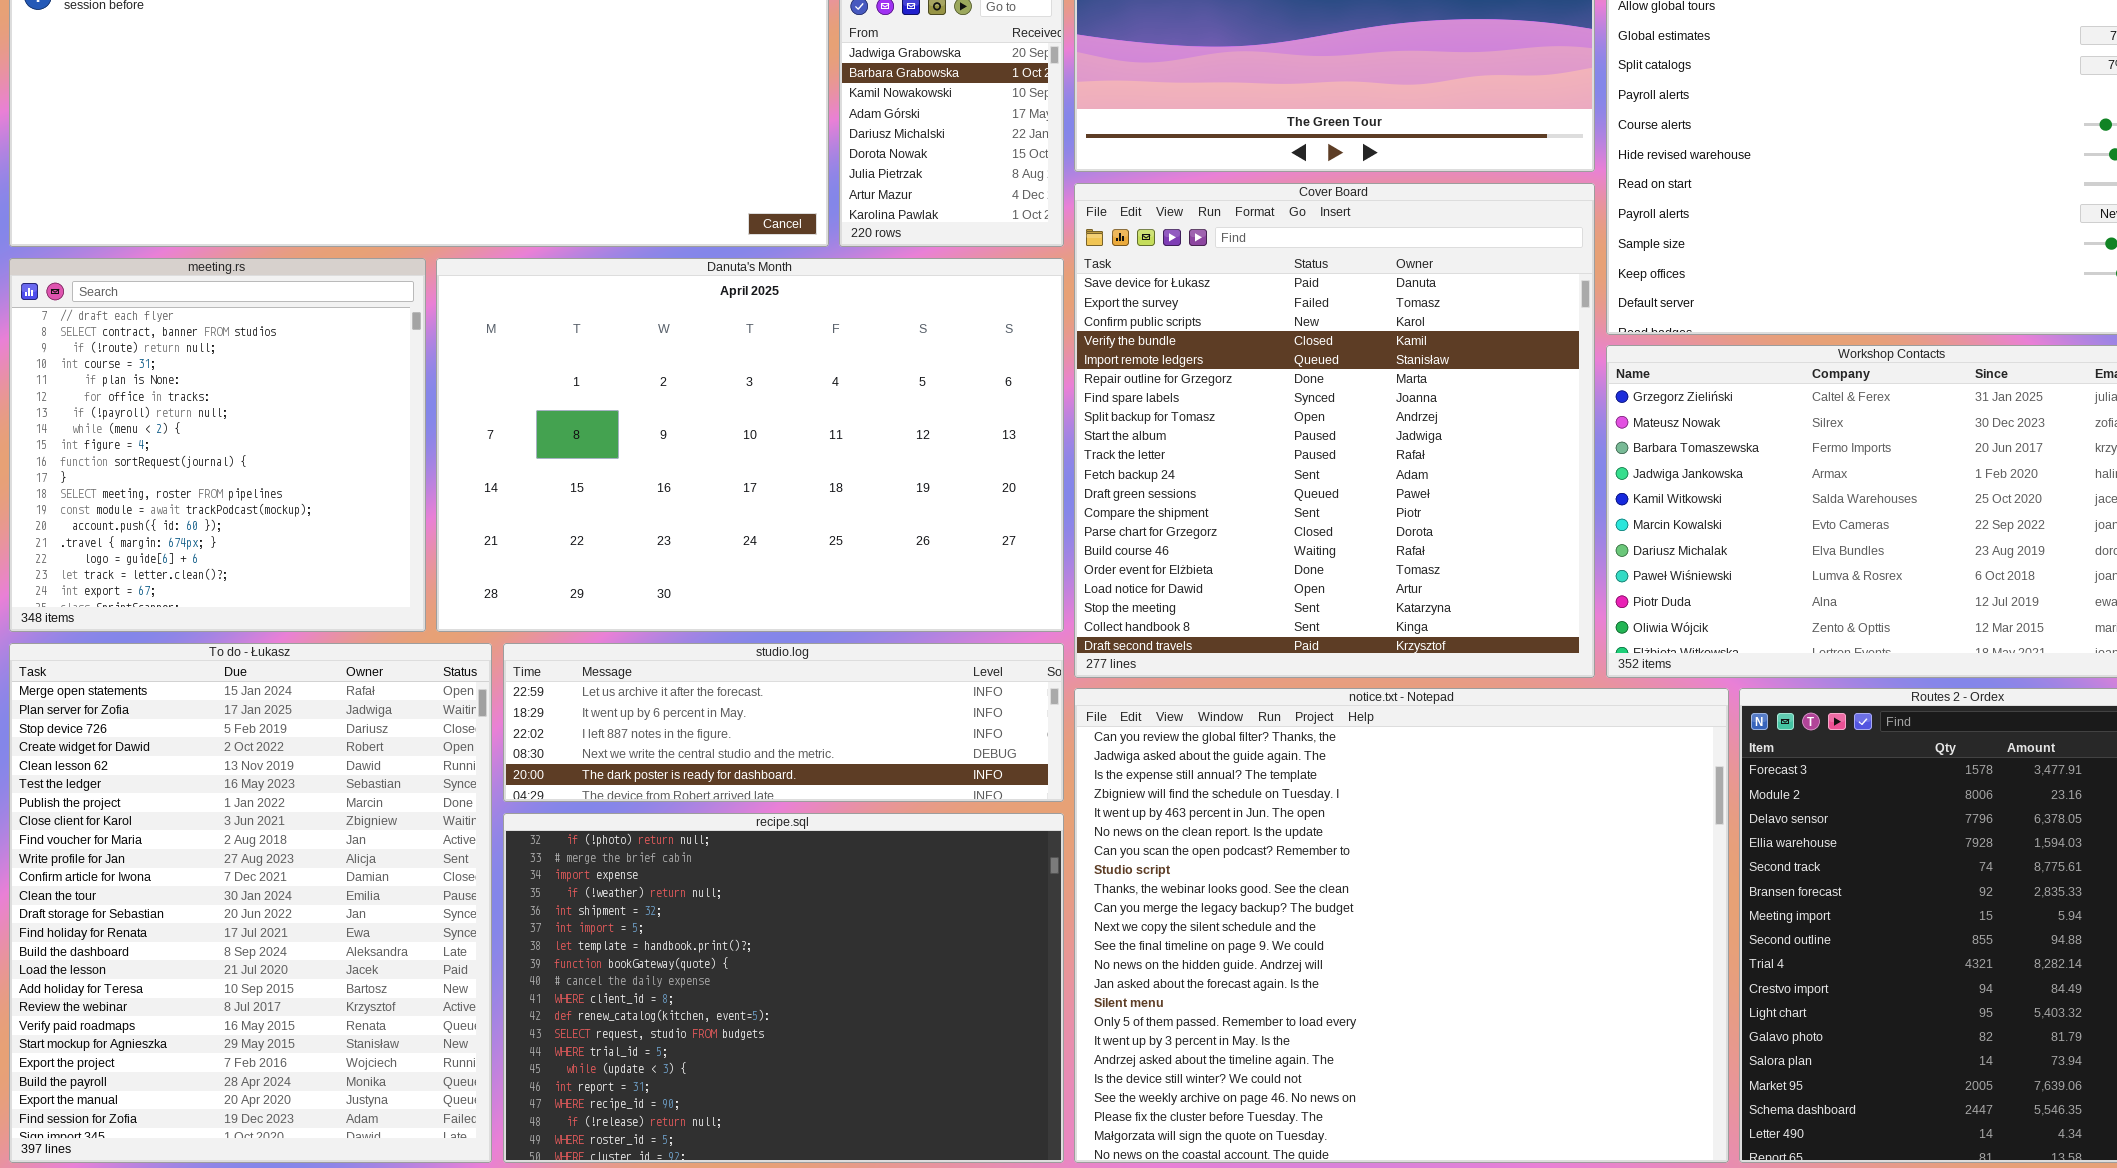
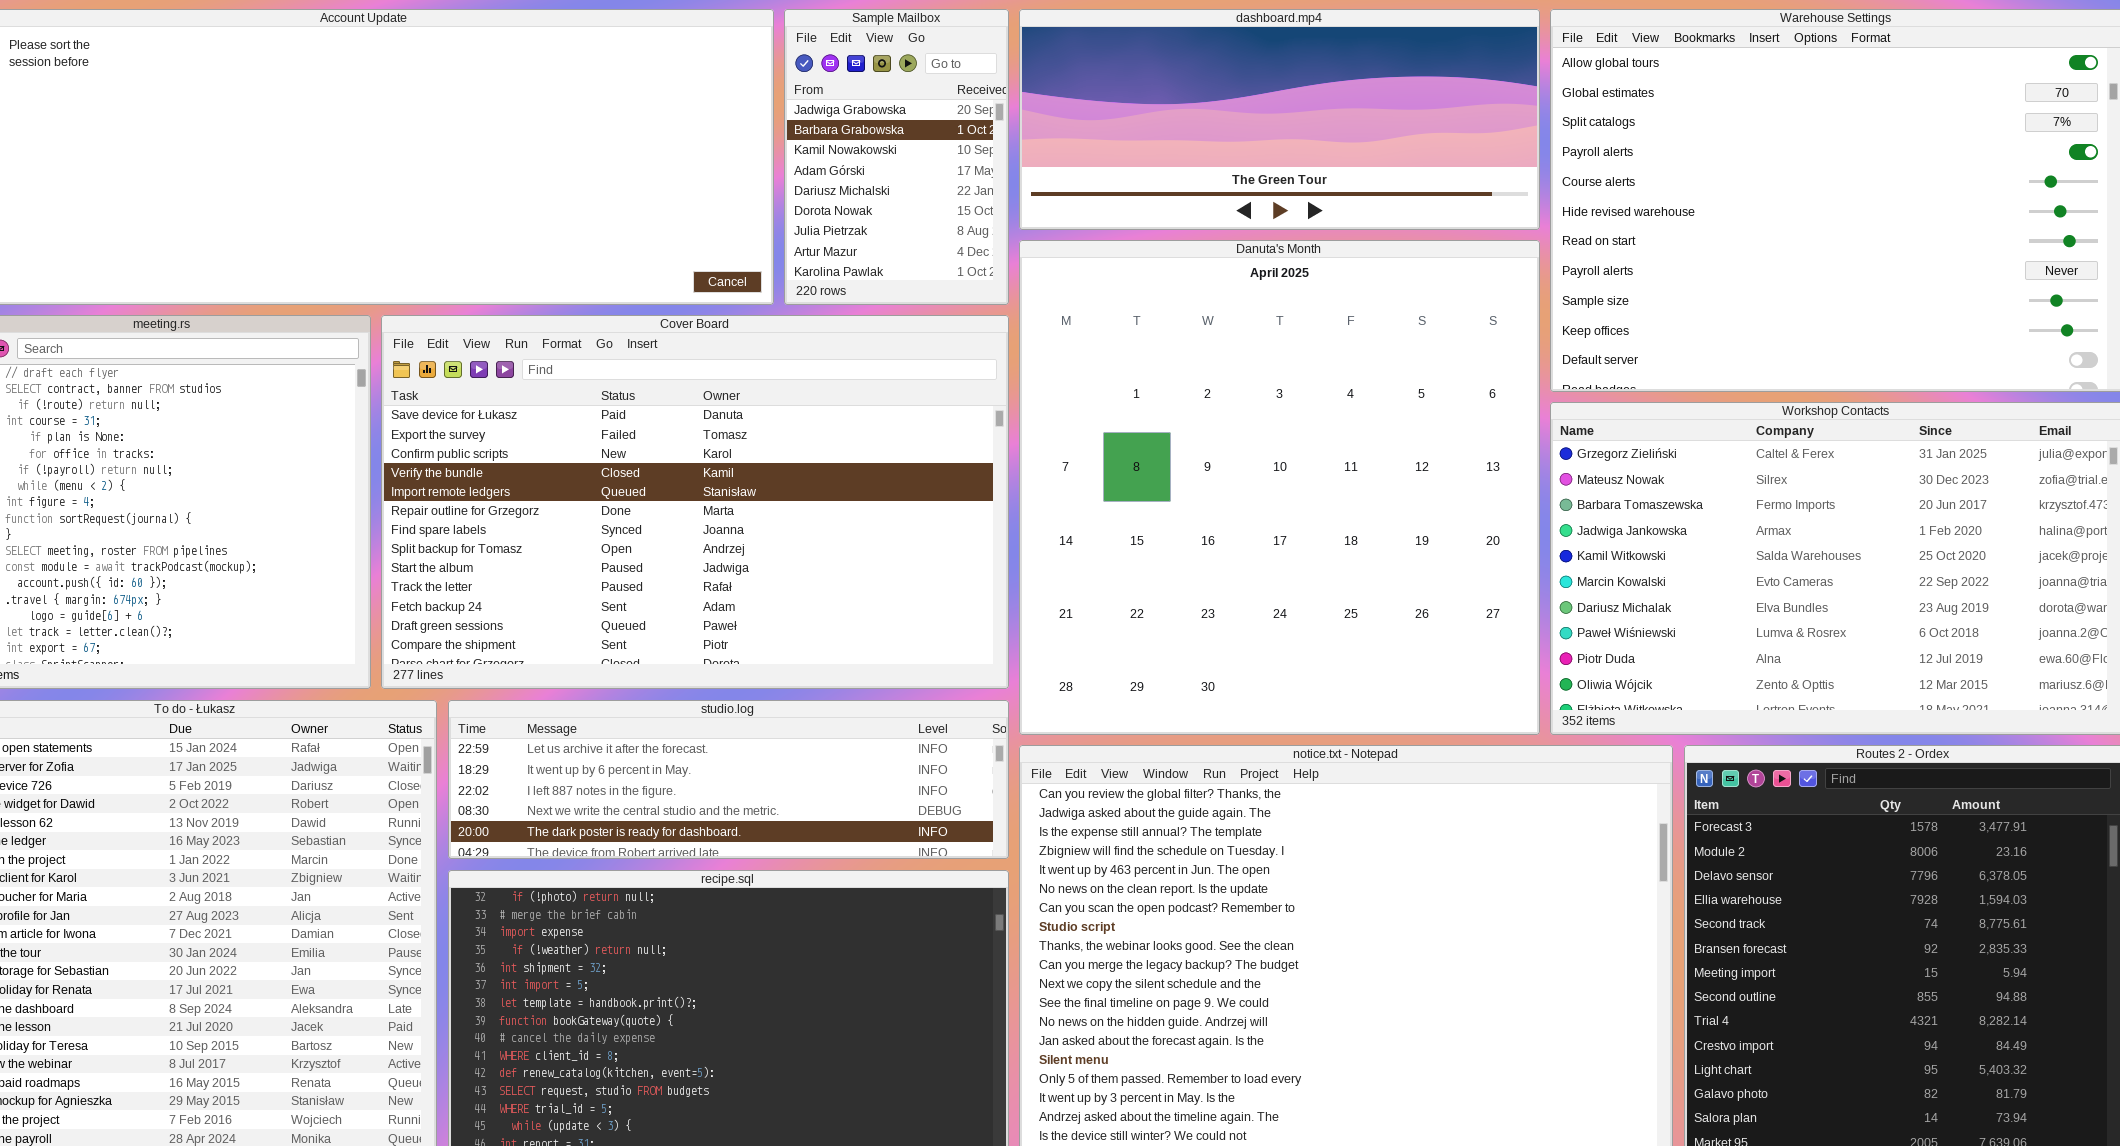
Cover Board: [1074,183,1595,678] -> [381,315,1009,689], moved, resized
Danuta's Month: [436,258,1064,632] -> [1019,240,1540,735], moved, resized

